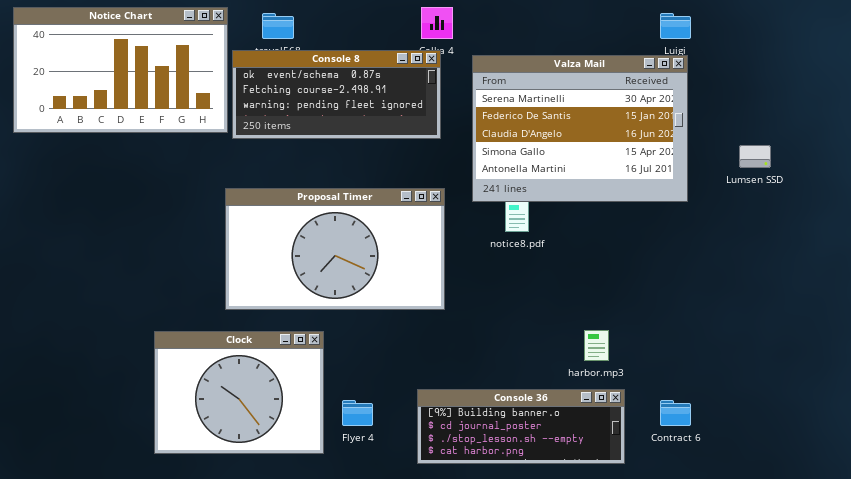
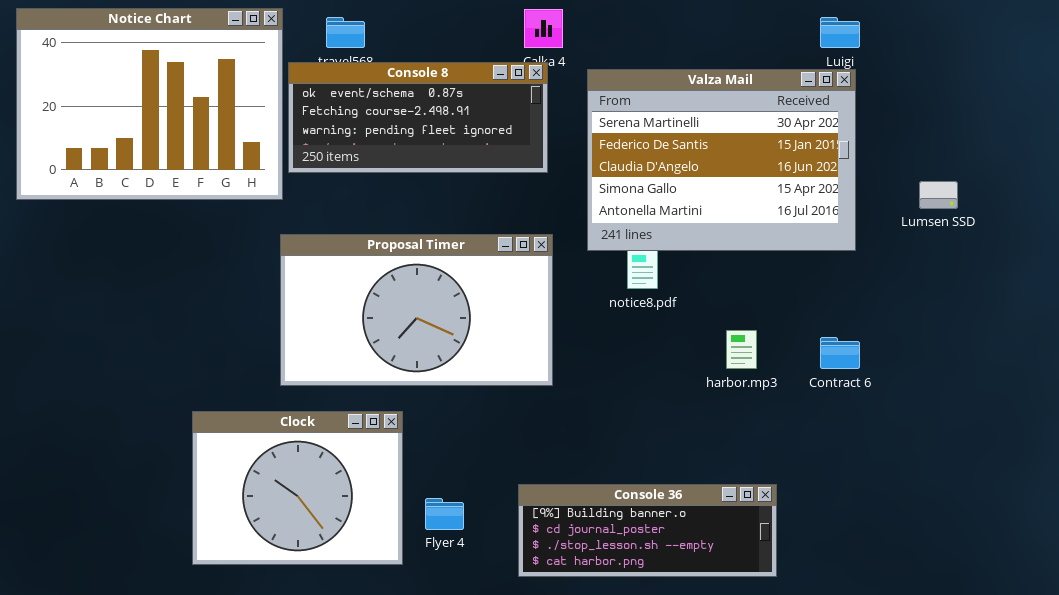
Notice Chart: [13,7,228,133] -> [16,8,283,200], resized
harbor.mp3: [584,330,609,361] -> [726,330,757,369], moved
Contract 6: [660,400,691,426] -> [820,337,860,369], moved

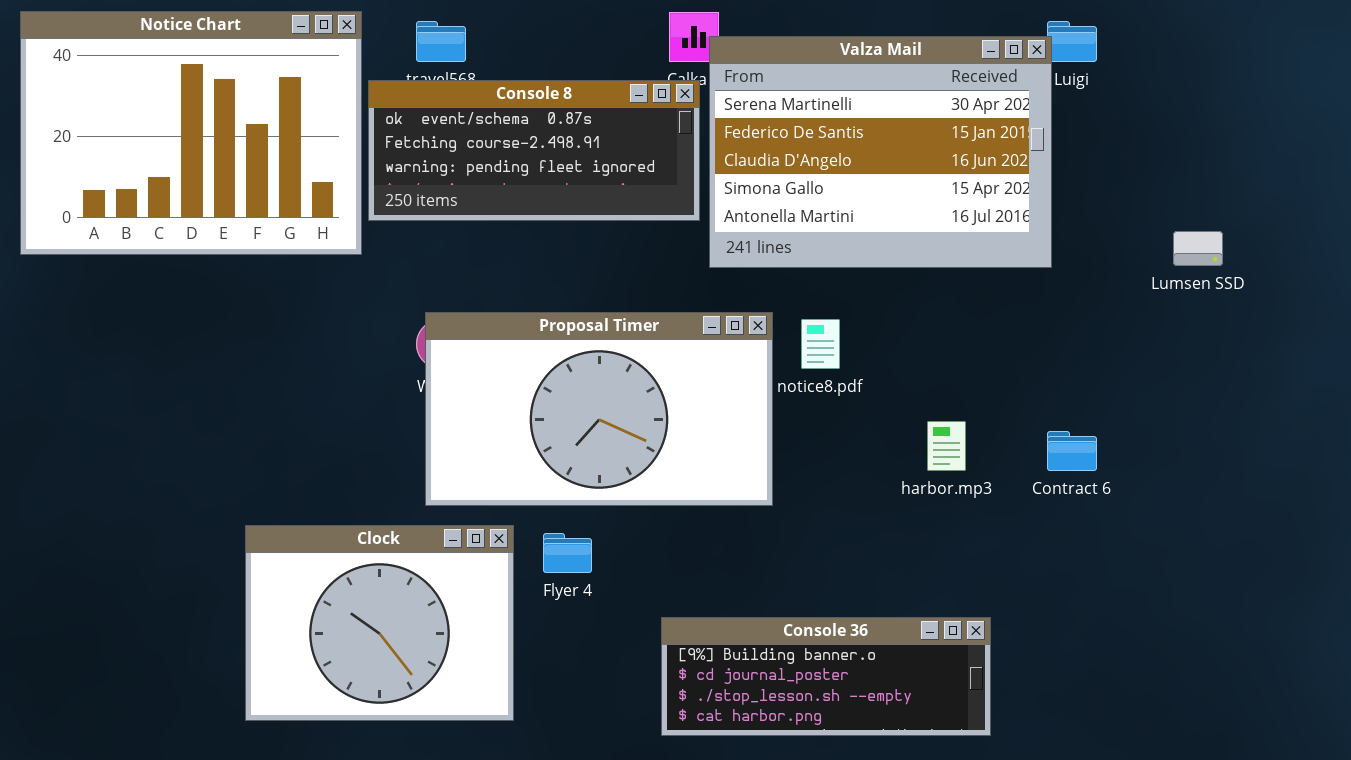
Valza Mail: [587,69,856,251] -> [709,36,1052,268], moved
Proposal Timer: [280,234,553,386] -> [425,312,773,506], moved
Flyer 4: [425,498,464,530] -> [543,533,592,573], moved

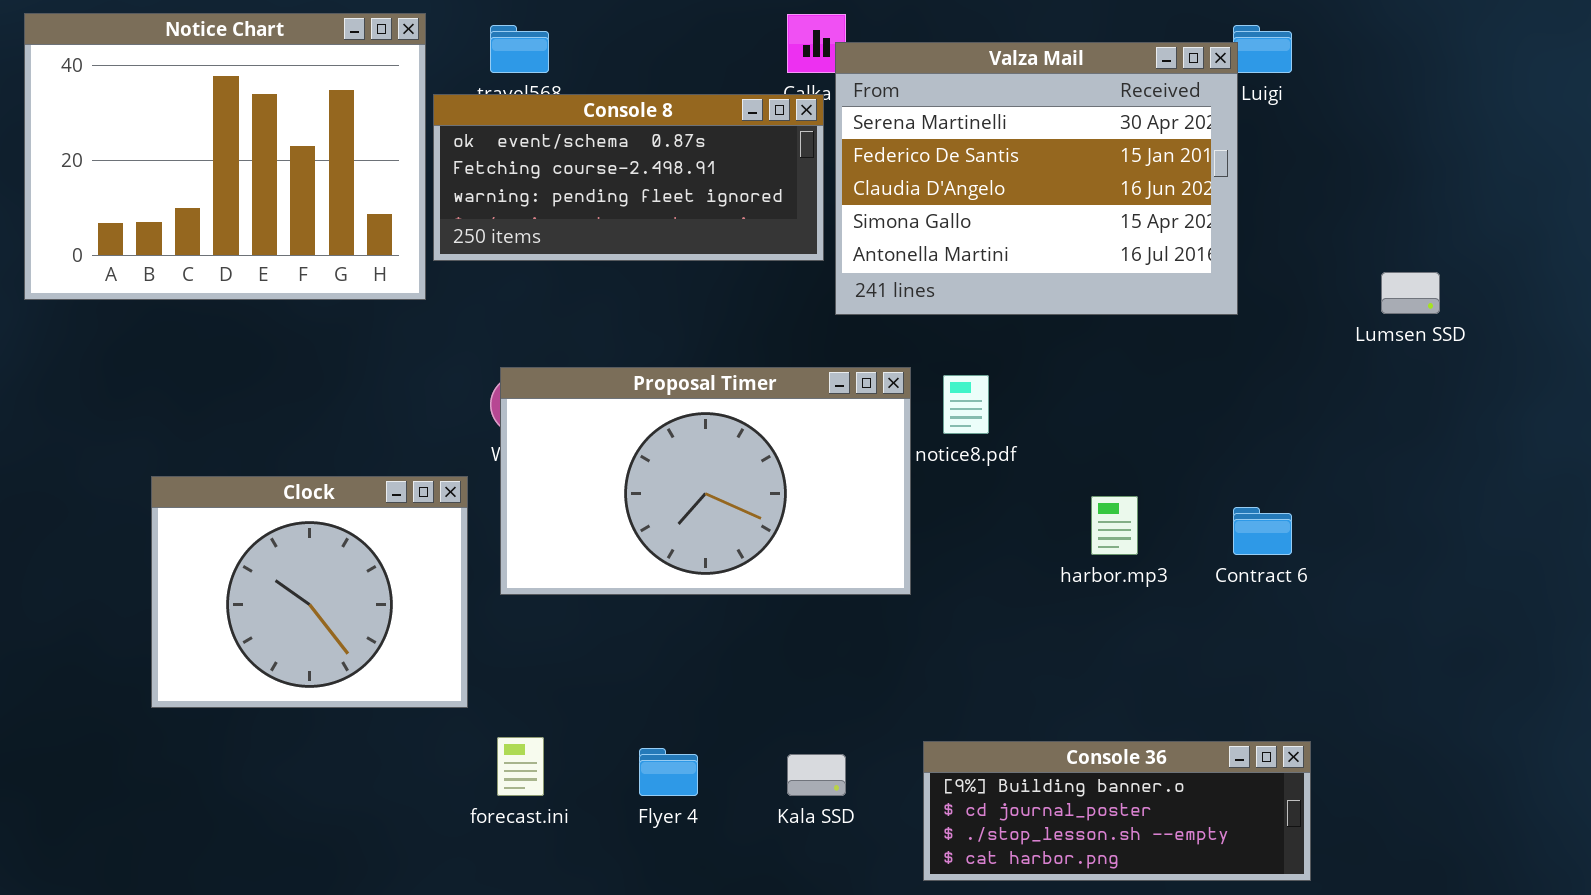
Clock: [245,525,514,721] -> [151,476,468,708], moved
Flyer 4: [543,533,592,573] -> [639,748,698,796], moved
Console 36: [661,617,991,736] -> [923,741,1311,881], moved

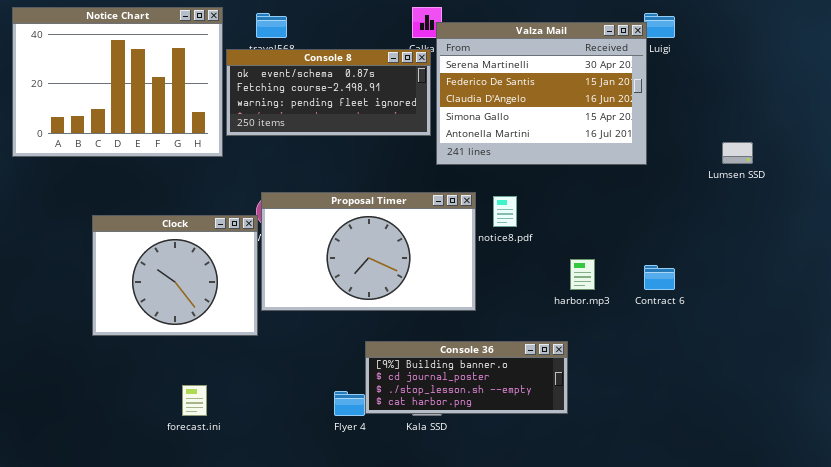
Clock: [151,476,468,708] -> [92,215,258,336], moved
forecast.ini: [497,737,544,796] -> [182,385,207,416], moved
Console 36: [923,741,1311,881] -> [365,341,568,414], moved

